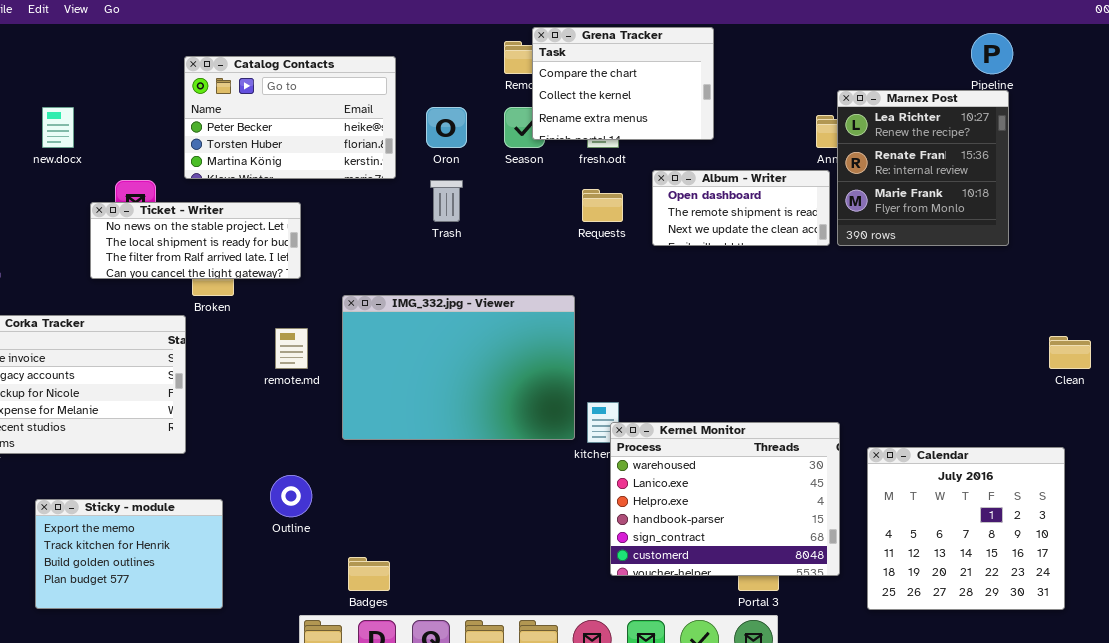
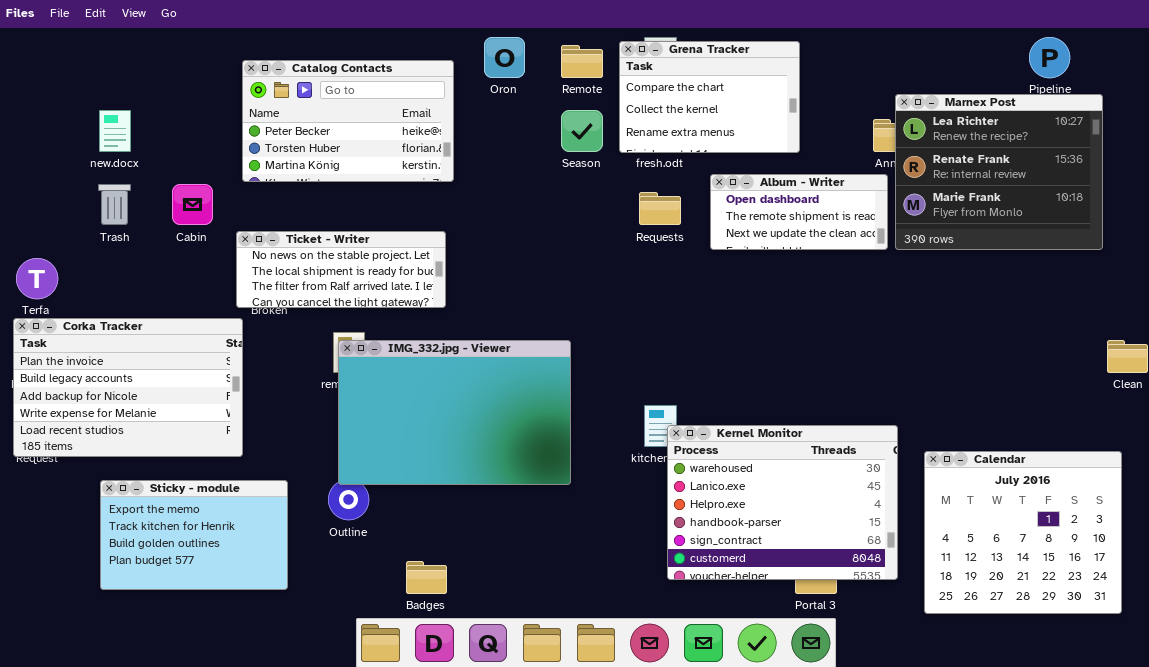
Grena Tracker: [532,27,714,140] -> [619,41,800,153], moved
Marnex Post: [837,90,1009,246] -> [895,94,1103,250], resized
Oron: [426,107,467,148] -> [484,37,525,78], moved
Trash: [430,180,463,222] -> [98,184,131,225], moved
Ticket - Writer: [90,202,301,279] -> [236,231,446,308], moved
IMG_332.jpg - Viewer: [342,295,575,440] -> [338,340,571,485], moved
Sticky - module: [35,499,223,609] -> [100,480,288,590], moved

